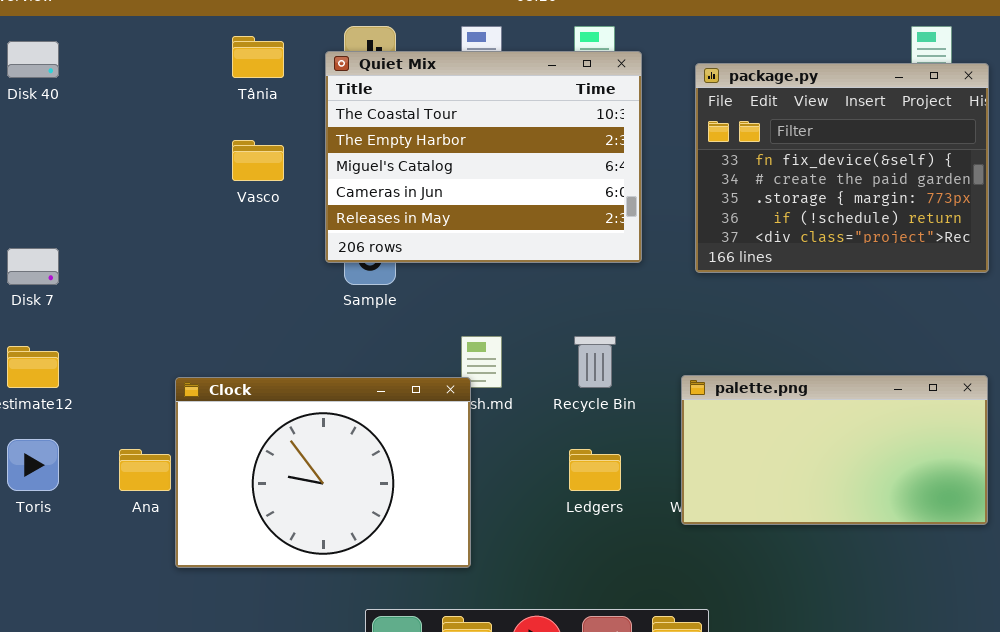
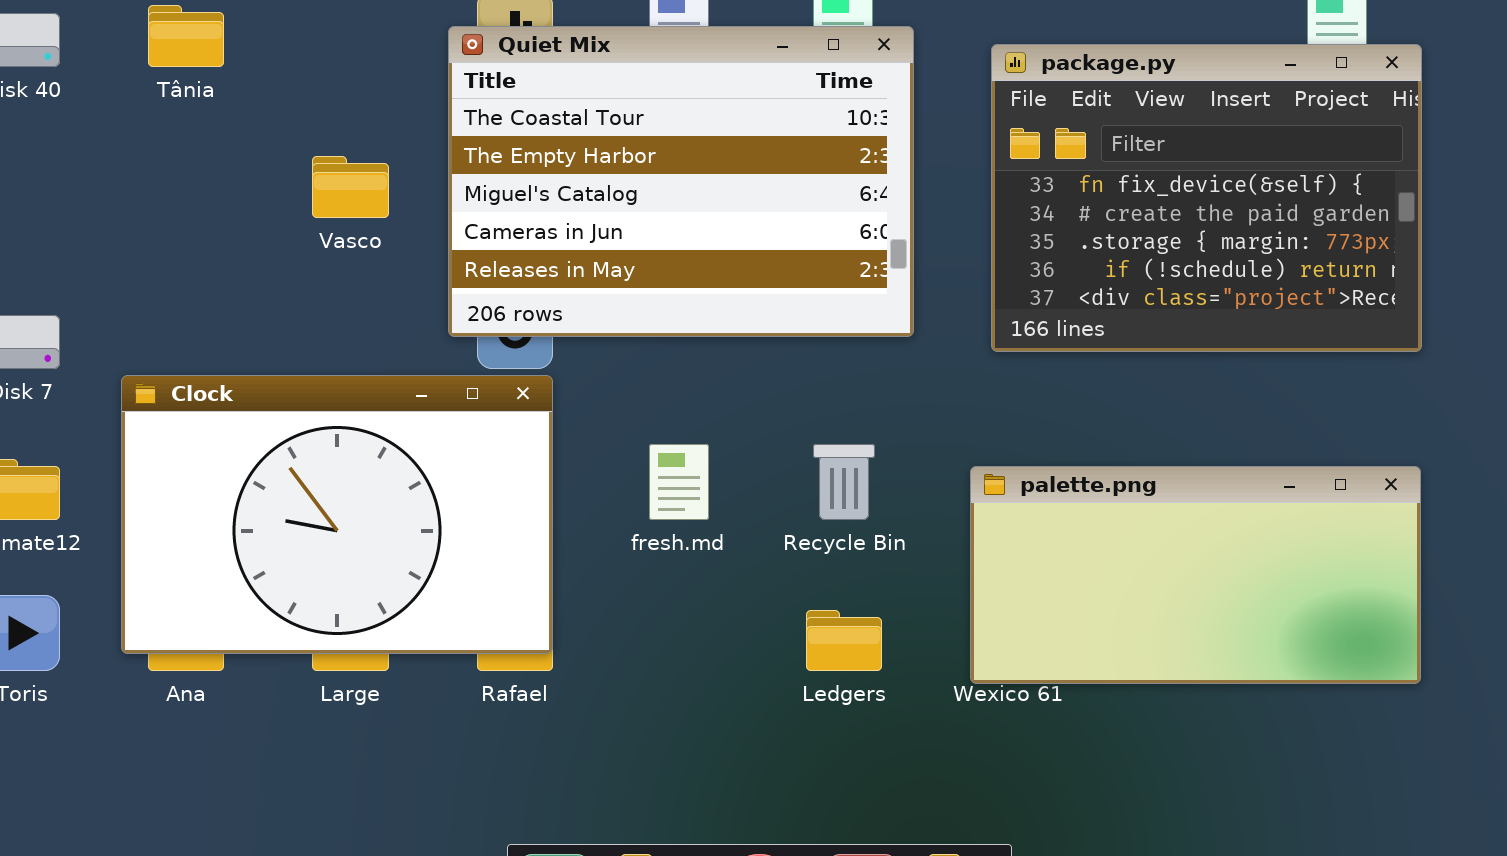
Tânia: [232,36,284,78] -> [148,5,224,67], moved
palette.png: [681,375,988,525] -> [970,466,1421,684], moved
Clock: [175,377,471,568] -> [121,375,553,654], moved

